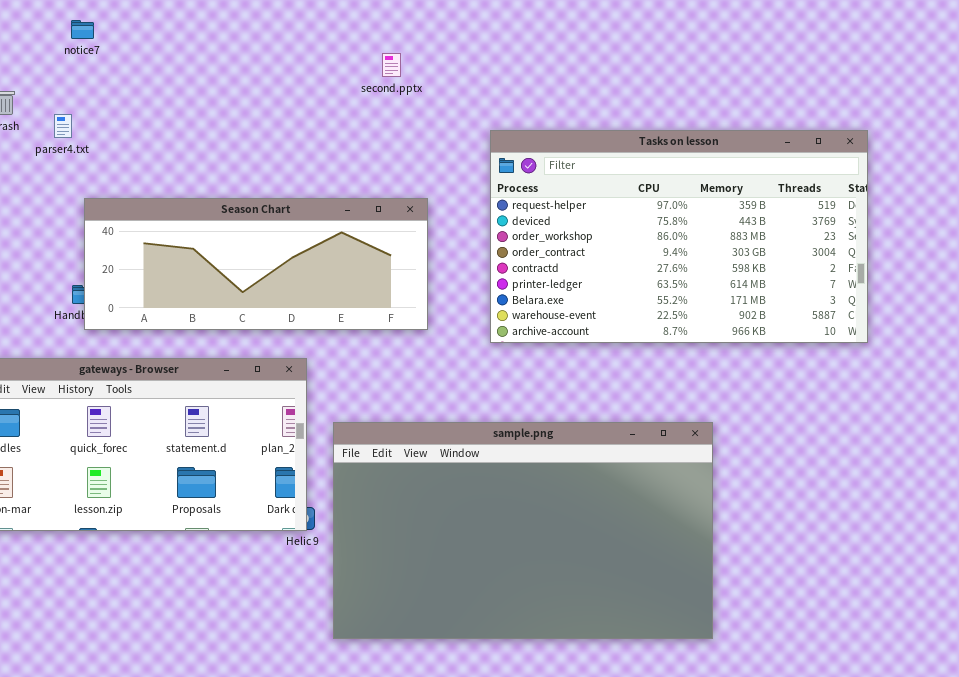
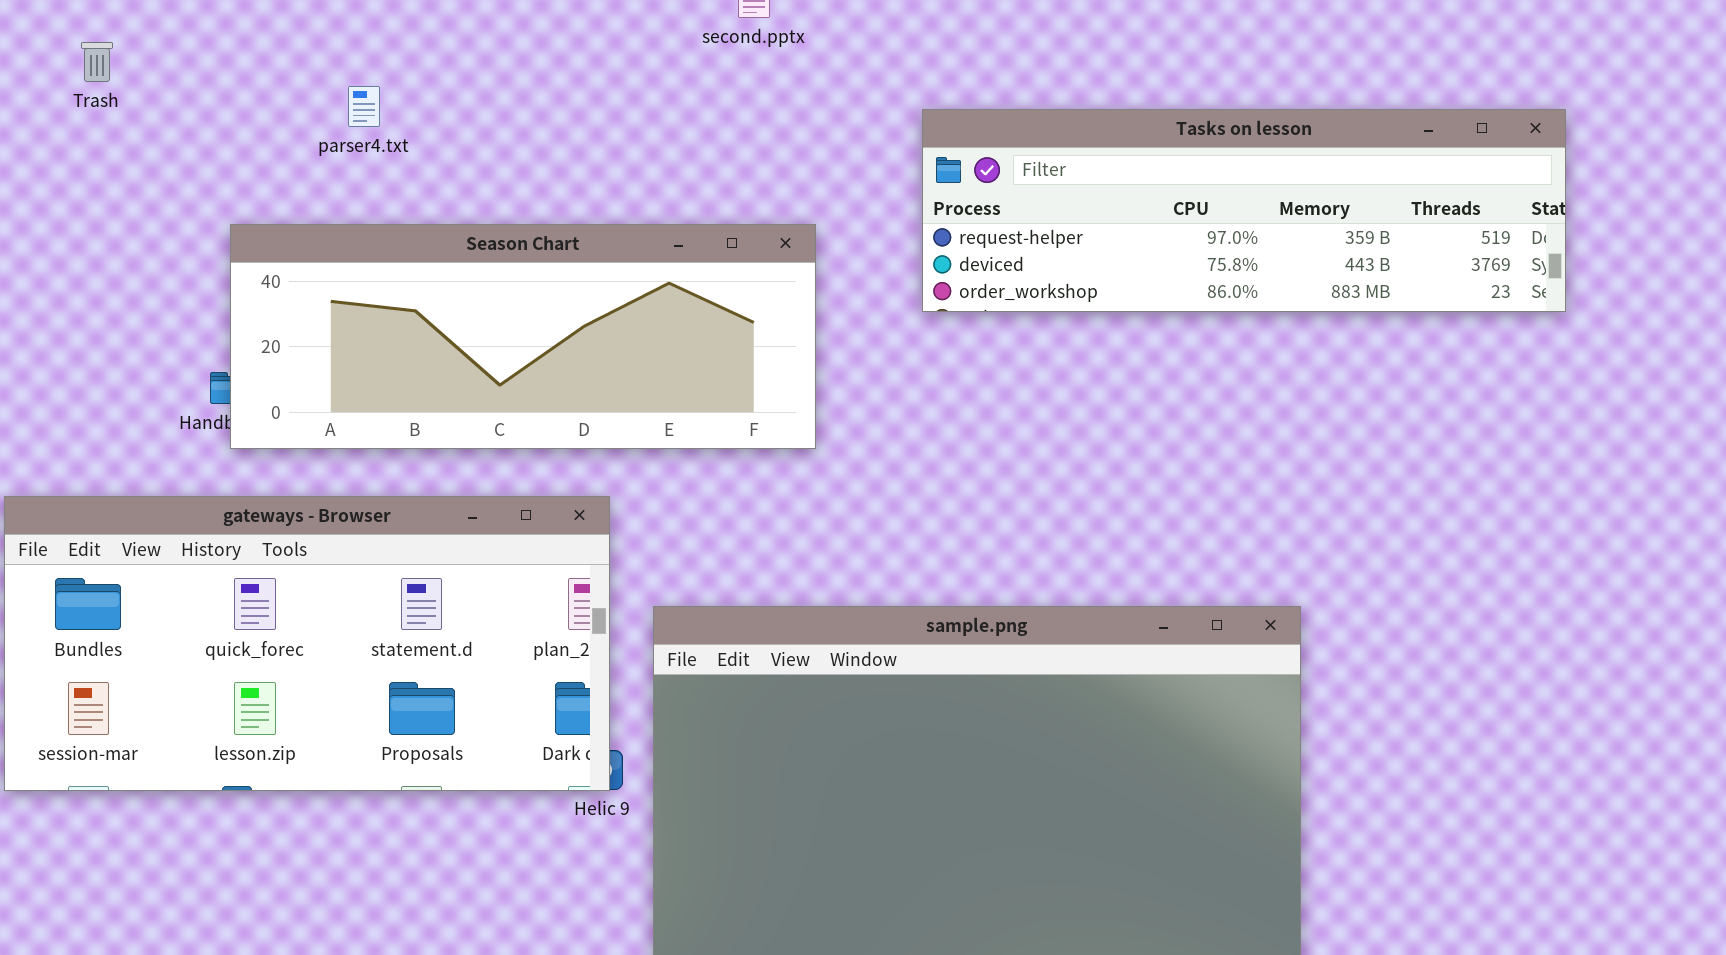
parser4.txt: [54,114,72,138] -> [348,86,380,127], moved
Tasks on lesson: [490,130,868,343] -> [922,109,1566,312], resized

